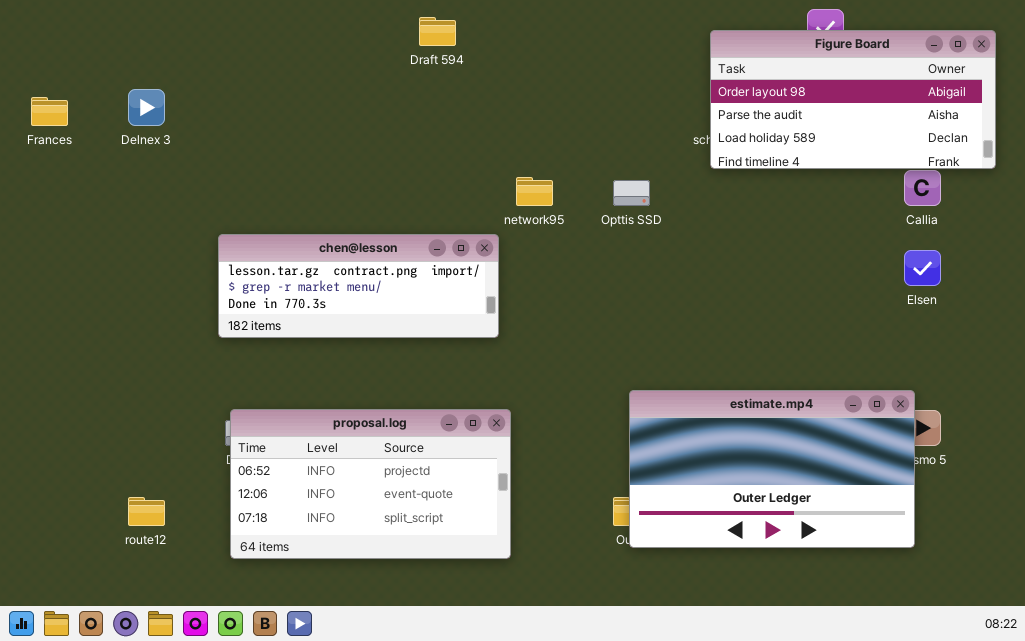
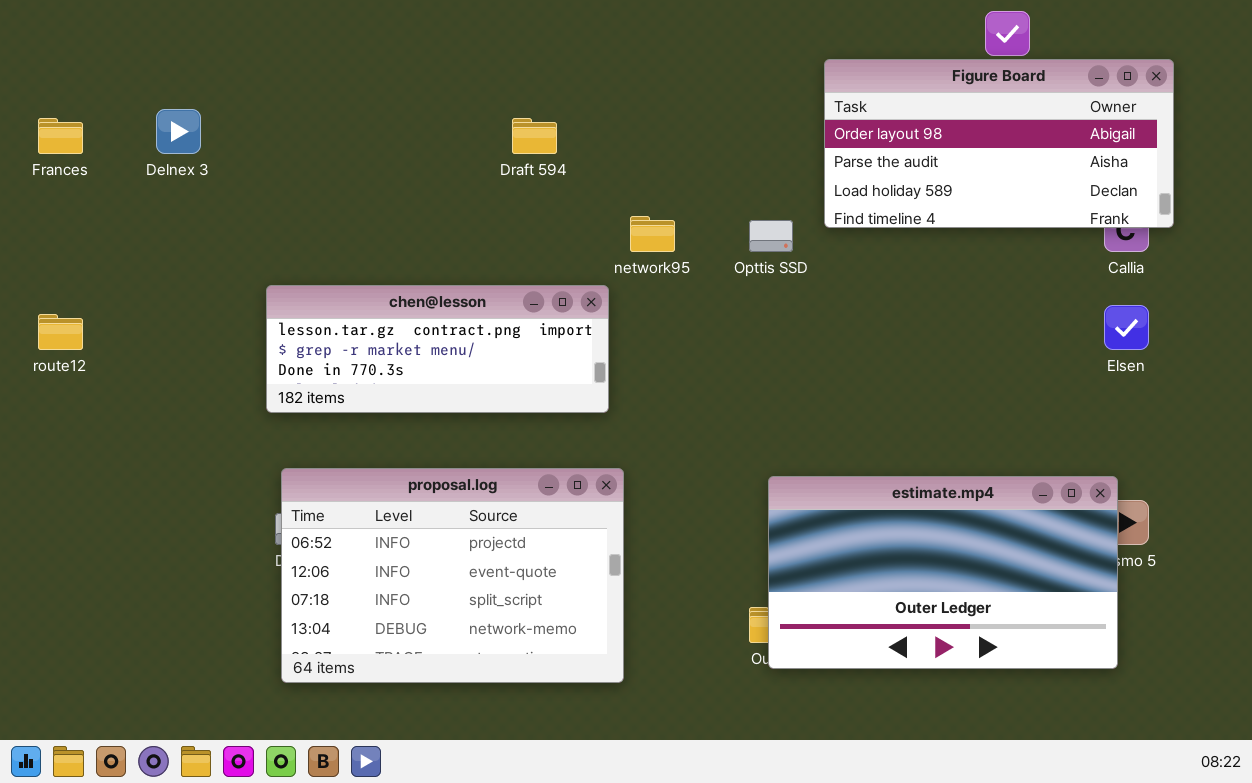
Draft 594: [419,17,456,46] -> [512,118,557,154], moved
Figure Board: [710,30,996,169] -> [824,59,1174,228], moved
proposal.log: [230,409,511,559] -> [281,468,624,683], resized
route12: [128,497,165,526] -> [38,314,83,350], moved

